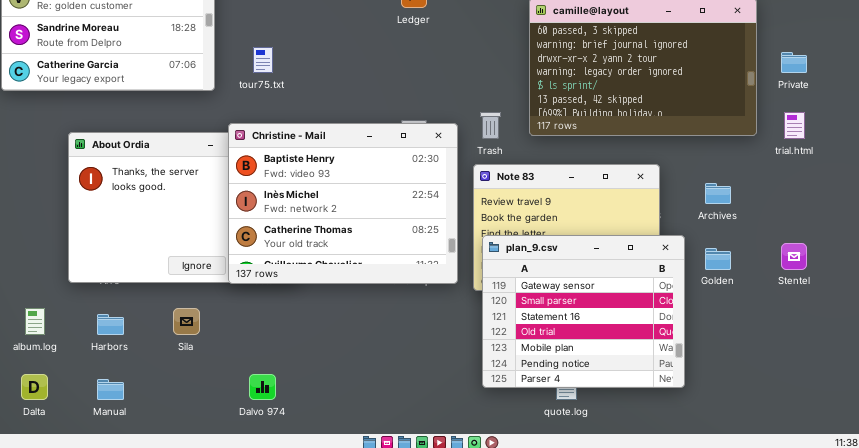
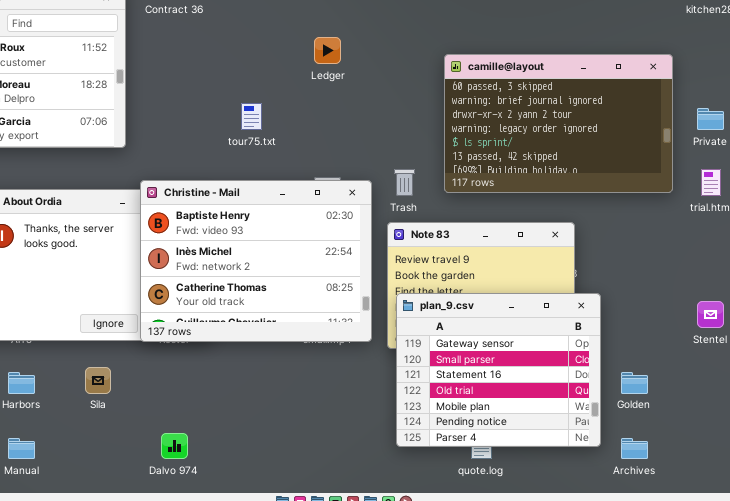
tour75.txt: [253,47,273,73] -> [241,103,262,130], moved
Archives: [705,183,731,204] -> [621,438,648,459], moved
Golden: [705,248,731,270] -> [621,372,648,394], moved

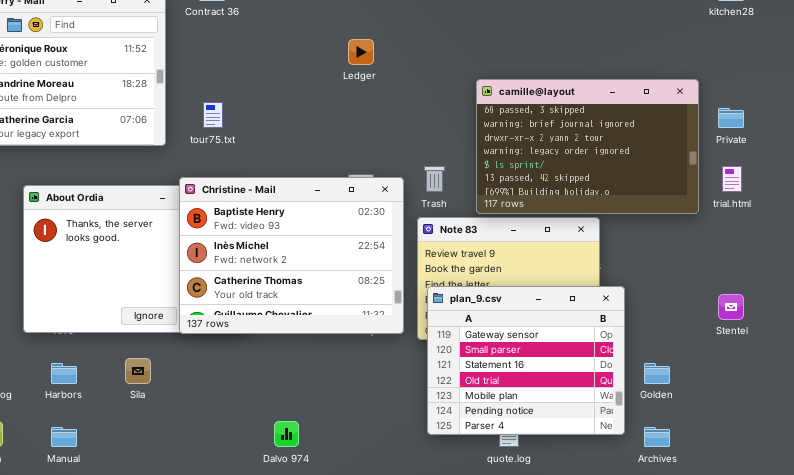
camille@layout: [444,54,673,193] -> [476,79,699,214], moved
tour75.txt: [241,103,262,130] -> [203,102,223,128], moved
Dalvo 974: [161,433,188,459] -> [274,421,299,447], moved

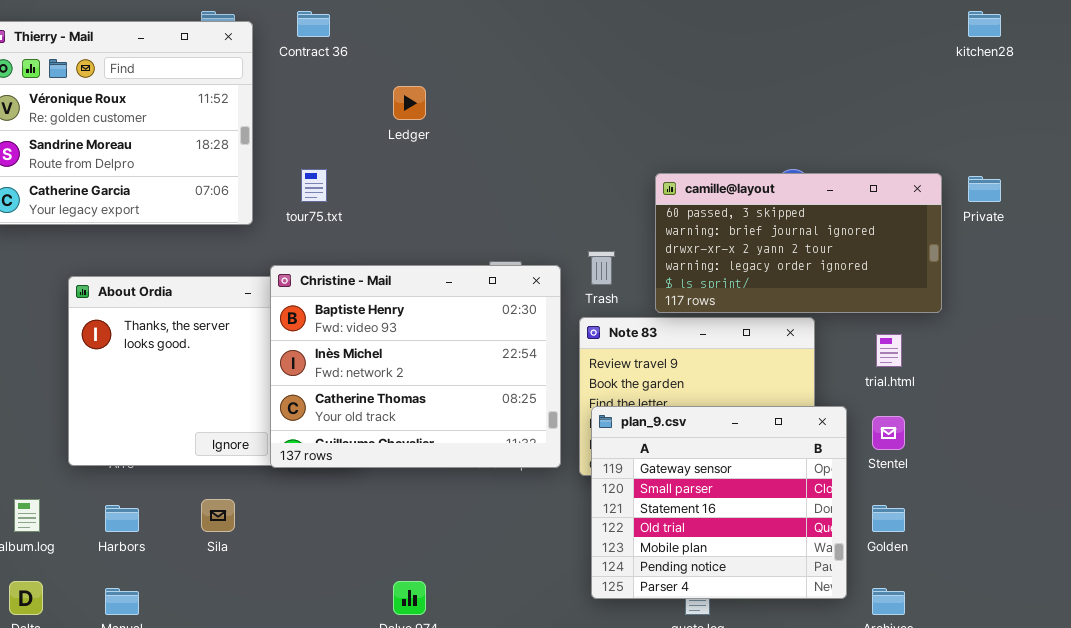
Ledger: [348,39,374,65] -> [393,86,426,120], moved
camille@layout: [476,79,699,214] -> [655,173,942,313], resized
trial.html: [722,166,742,192] -> [876,334,902,367], moved
Stentel: [718,294,744,320] -> [872,416,905,450], moved

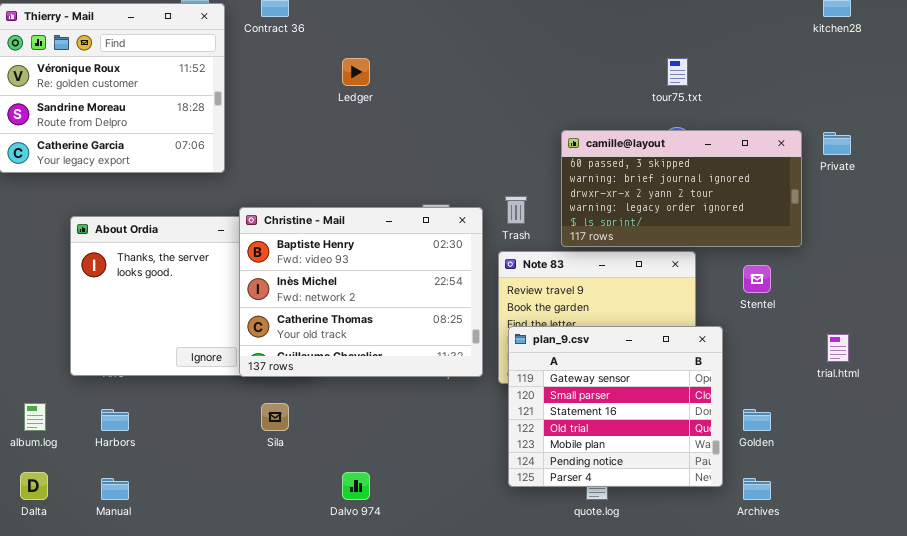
tour75.txt: [301,169,327,202] -> [667,58,688,86], moved
trial.html: [876,334,902,367] -> [827,334,849,362], moved
Stentel: [872,416,905,450] -> [743,265,771,293], moved
Sila: [201,499,235,532] -> [261,403,289,431], moved

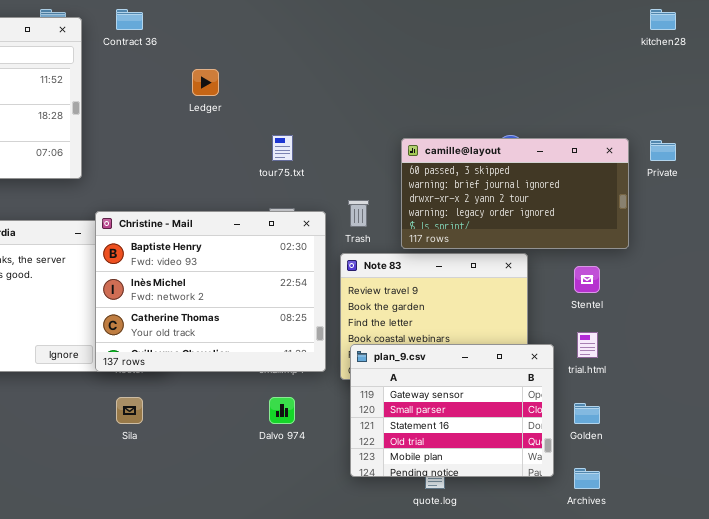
tour75.txt: [667,58,688,86] -> [272,135,293,161], moved
plan_9.csv: [508,326,723,487] -> [350,344,554,477], resized
trial.html: [827,334,849,362] -> [577,332,598,358], moved
Dalvo 974: [342,472,370,500] -> [269,397,295,424], moved

